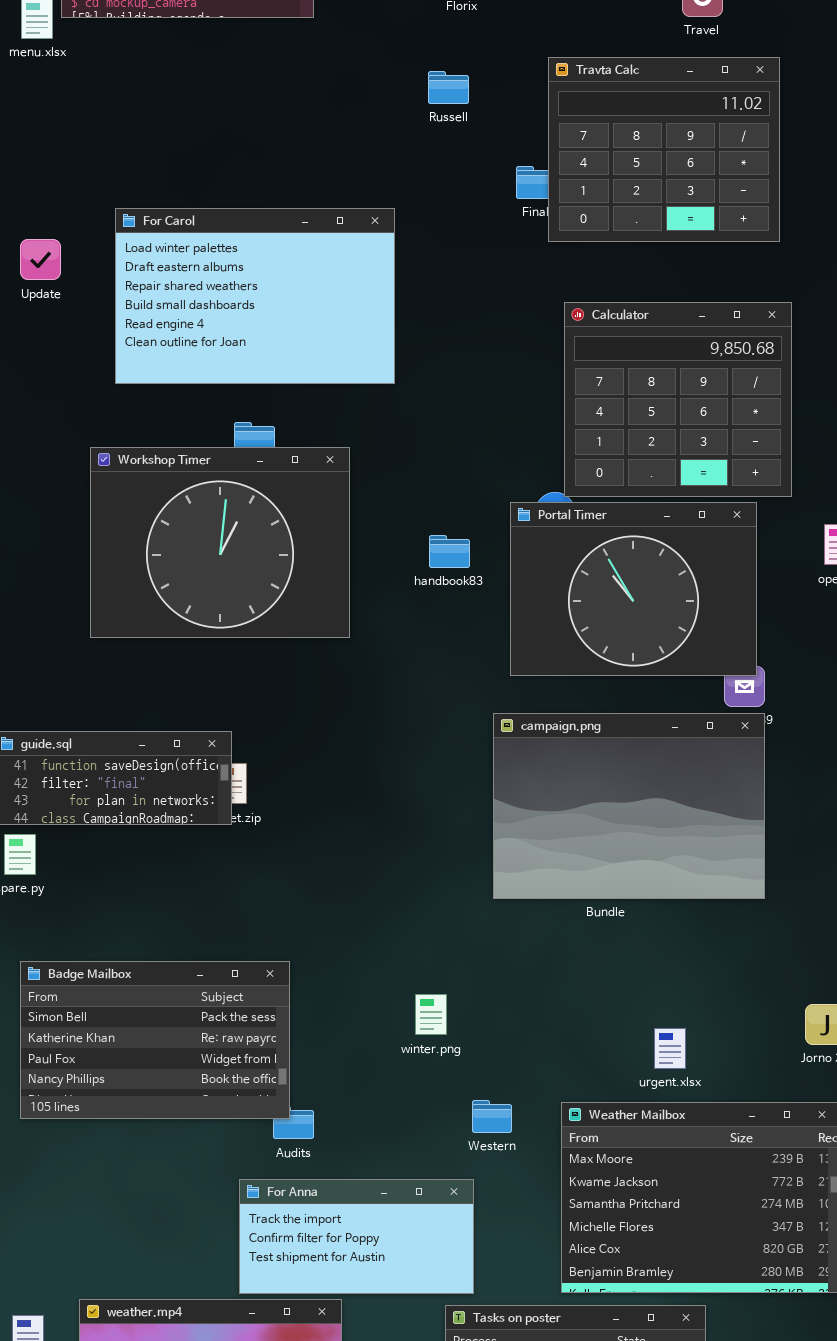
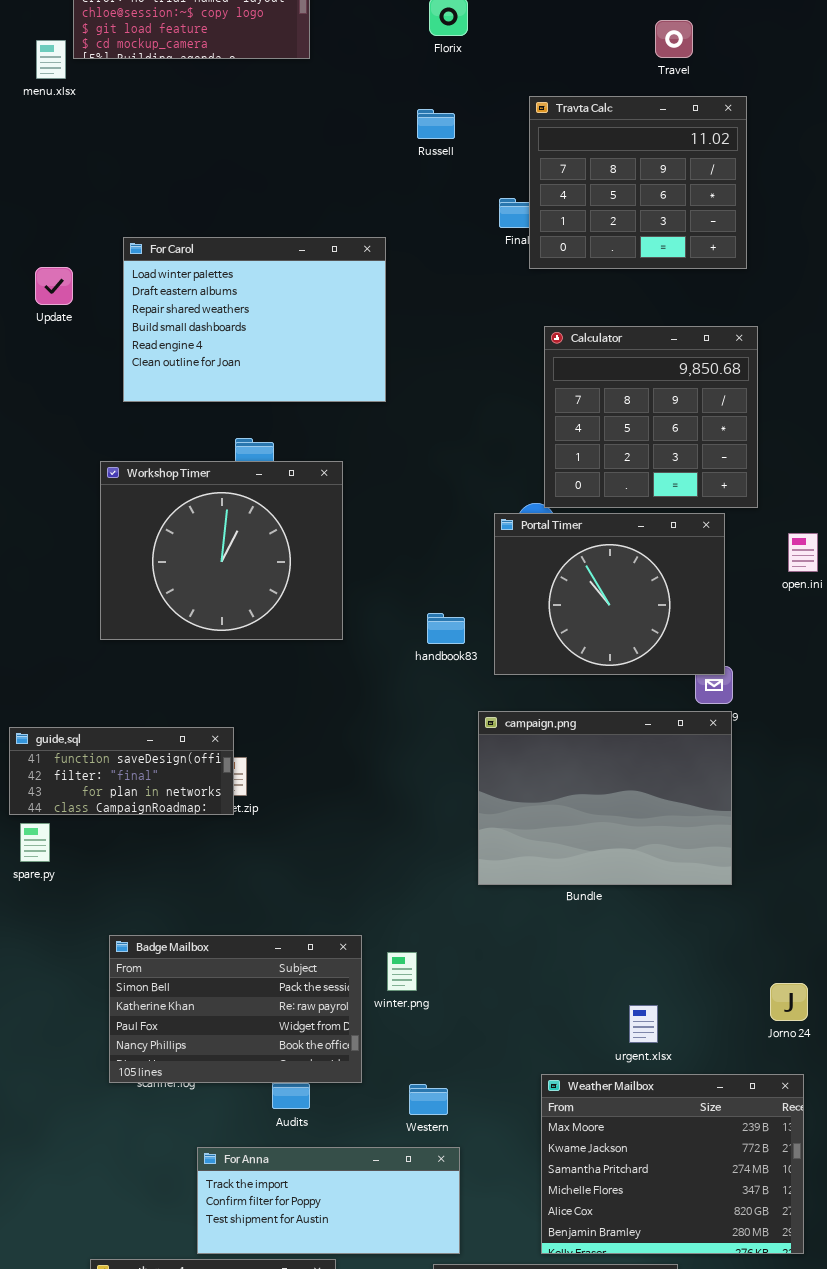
handbook83: [429,535,470,568] -> [427,613,465,644], moved
Badge Mailbox: [20,961,290,1119] -> [109,935,362,1083], moved
winter.png: [415,994,447,1035] -> [387,952,417,991], moved
Western: [472,1100,512,1133] -> [409,1084,448,1115], moved
For Anna: [239,1179,474,1294] -> [197,1147,460,1254], resized

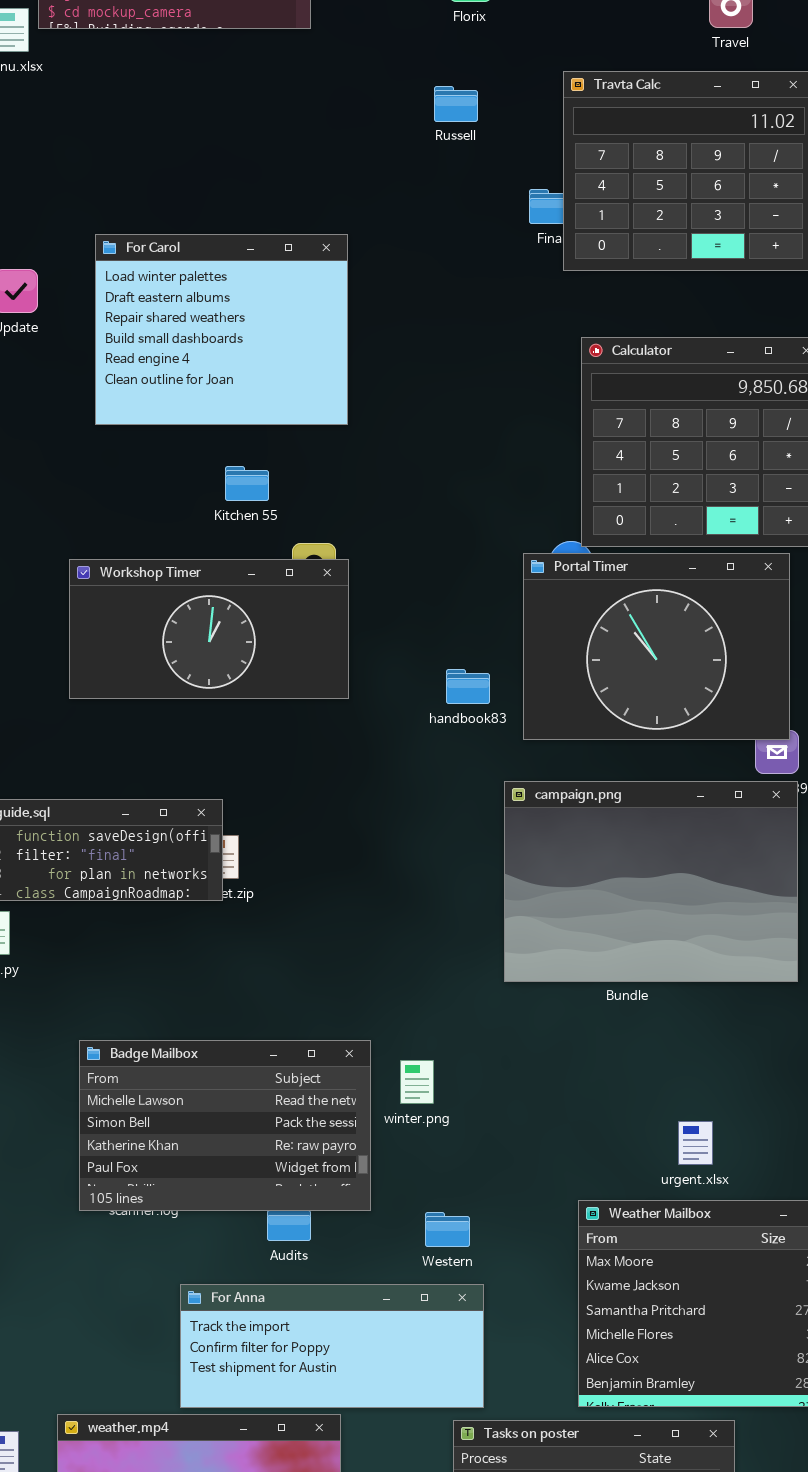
For Carol: [123,237,386,402] -> [95,234,348,425], resized
Workshop Timer: [100,461,343,640] -> [69,559,349,699], resized
Badge Mailbox: [109,935,362,1083] -> [79,1040,371,1211], scrolled up 1 row

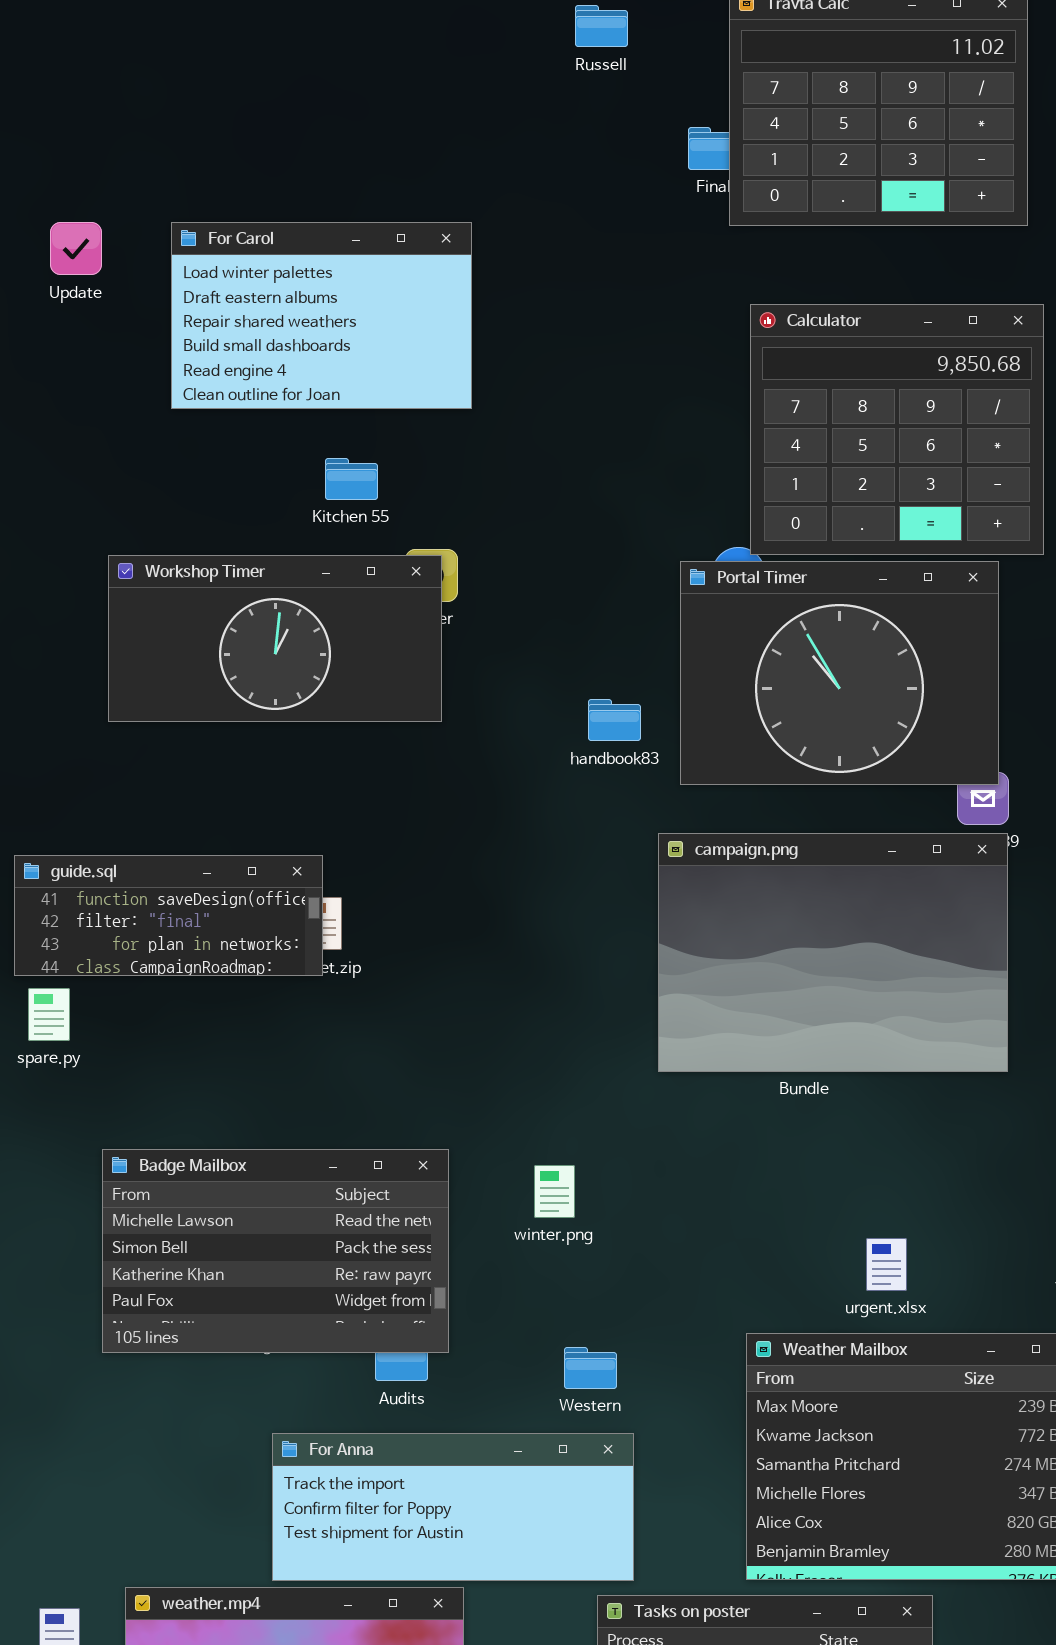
For Carol: [95,234,348,425] -> [171,222,472,409], resized
Workshop Timer: [69,559,349,699] -> [108,555,442,722], moved
Badge Mailbox: [79,1040,371,1211] -> [102,1149,449,1353], moved

